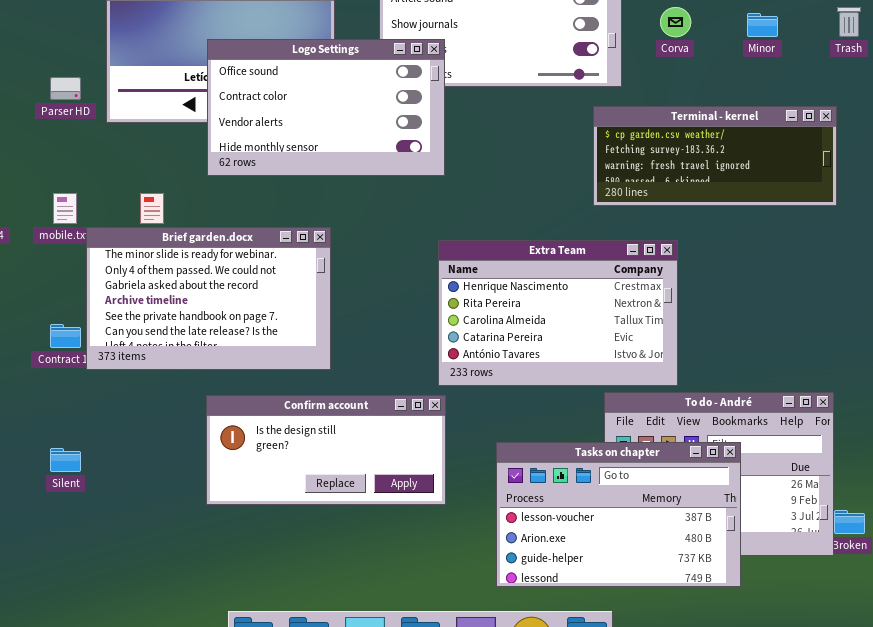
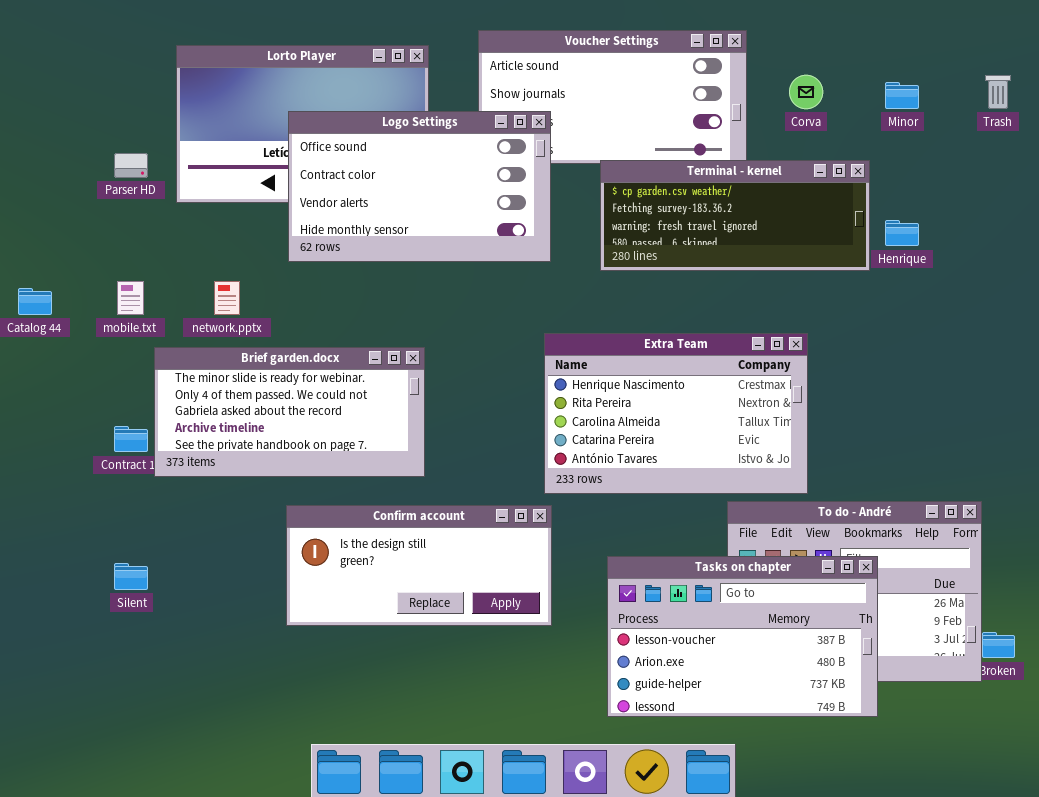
Terminal - kernel: [593,106,837,206] -> [600,160,870,271], moved
Brief garden.docx: [86,227,331,370] -> [154,347,425,477], resized

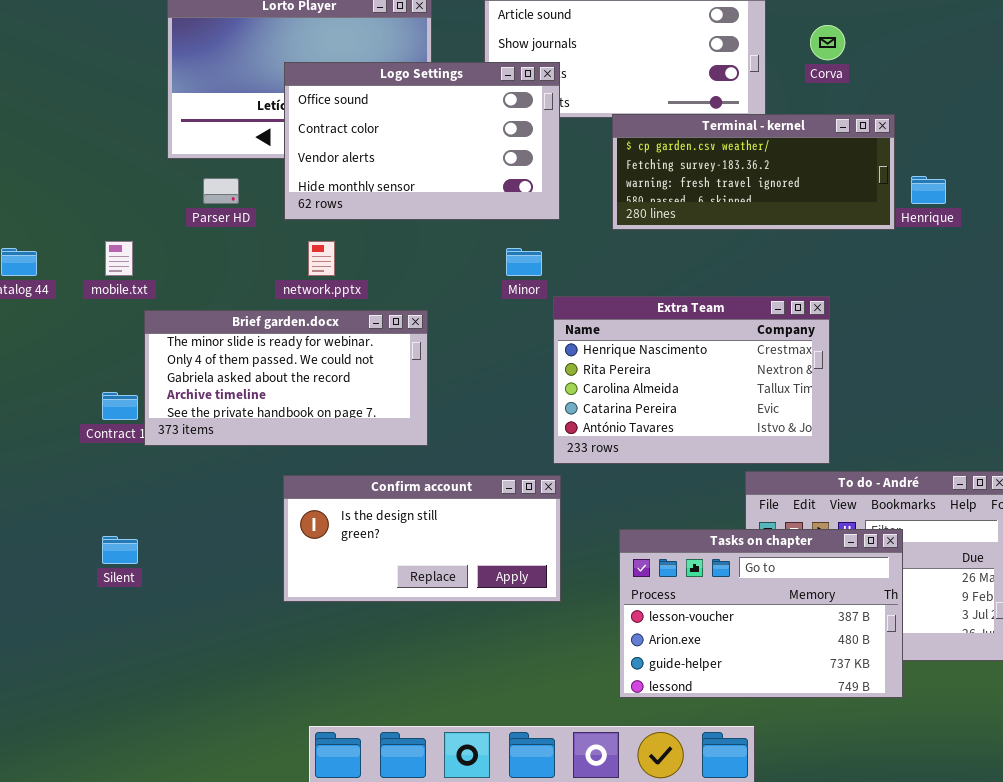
Minor: [885,82,919,109] -> [506,248,542,276], moved
Parser HD: [114,153,148,178] -> [203,178,239,204], moved
network.pptx: [214,281,240,315] -> [308,241,335,276], moved

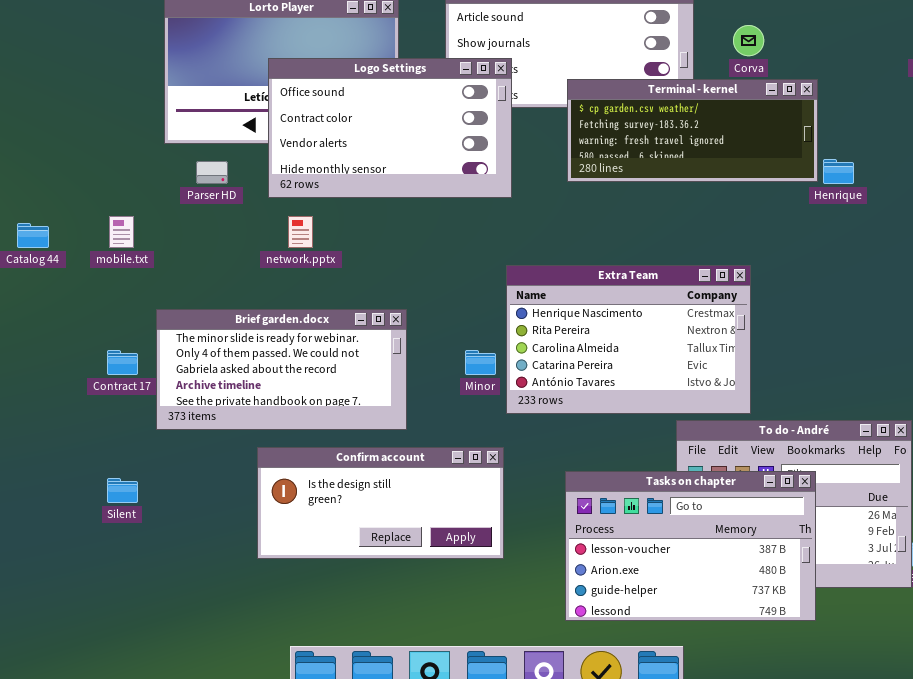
Terminal - kernel: [612,114,895,230] -> [567,79,818,182], moved
Minor: [506,248,542,276] -> [465,350,496,375], moved
Brief garden.docx: [144,310,428,446] -> [156,309,407,430], moved
Confirm account: [283,475,561,602] -> [257,447,504,559], moved

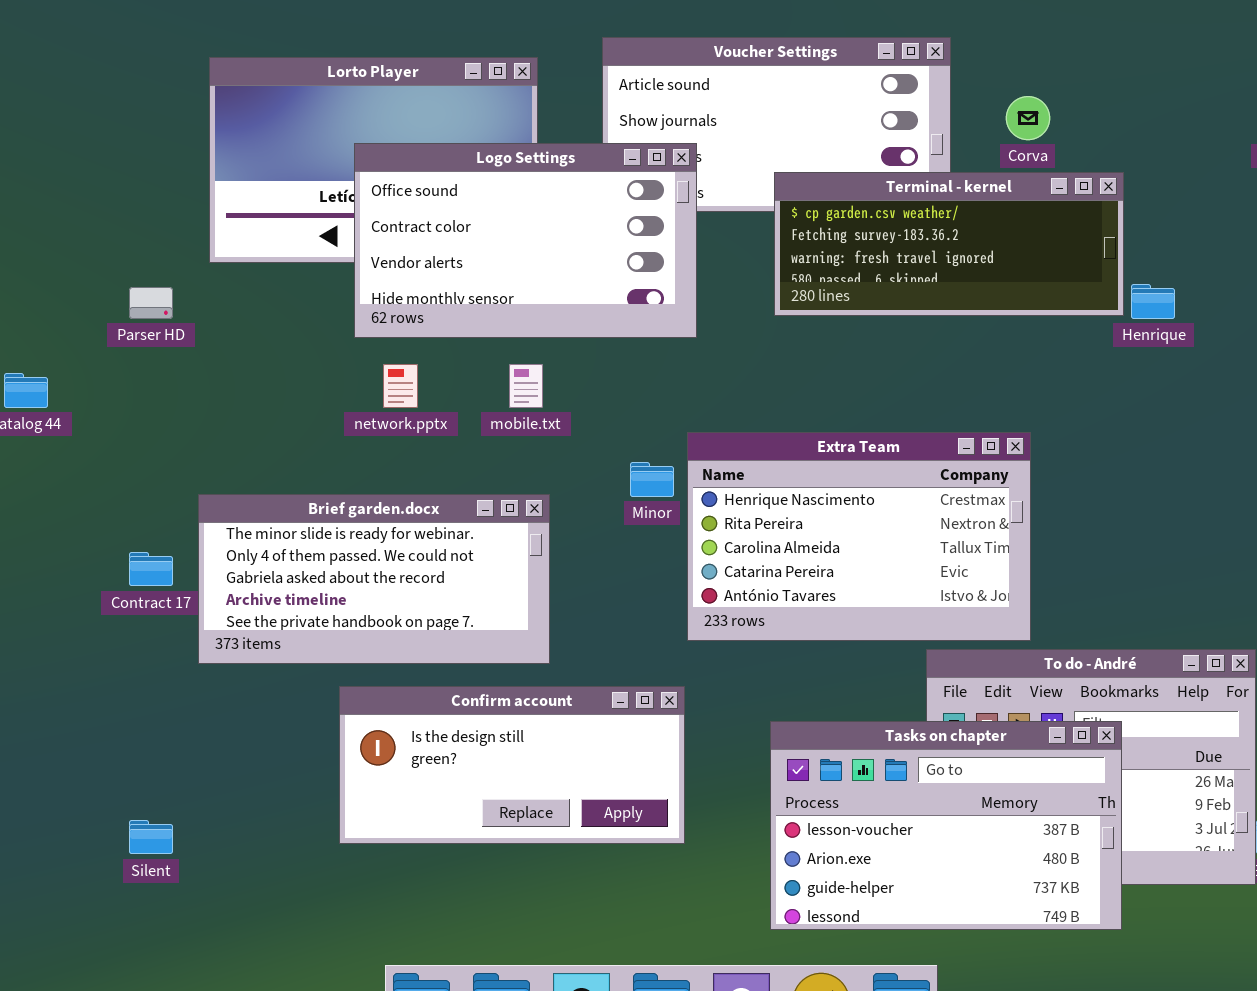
Parser HD: [196,161,228,184] -> [129,287,173,319], moved
mobile.txt: [109,216,134,248] -> [509,364,543,408], moved
Minor: [465,350,496,375] -> [630,462,674,497], moved
Silent: [107,478,138,503] -> [129,820,173,854], moved

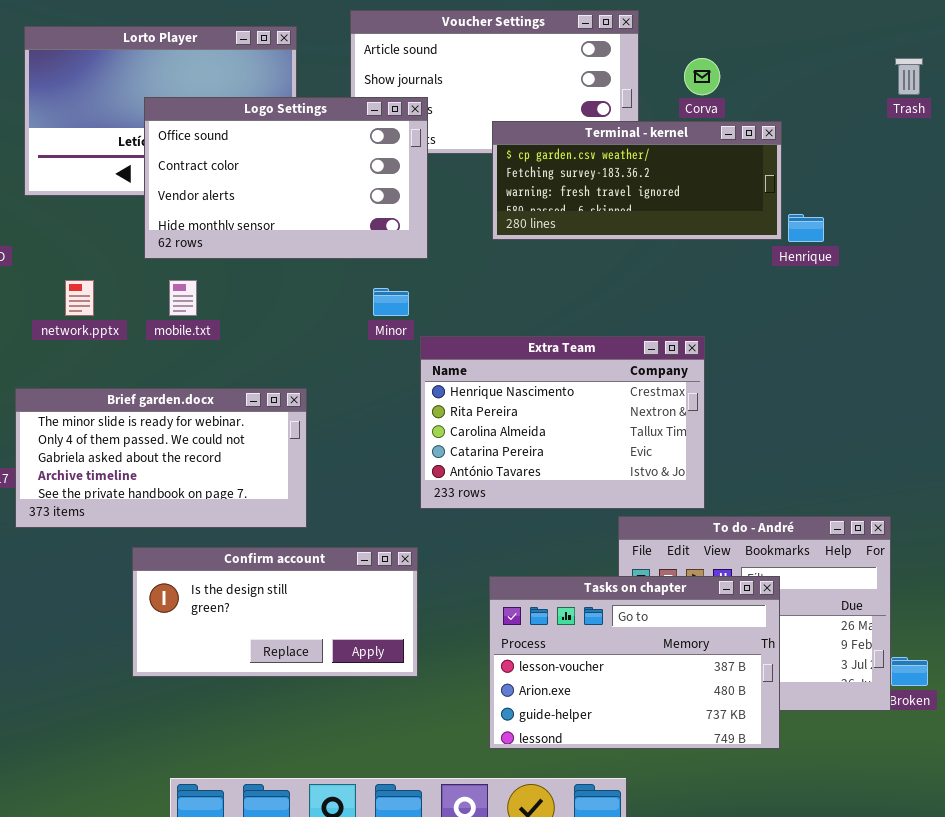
network.pptx: [383,364,418,408] -> [65,280,94,316], moved
mobile.txt: [509,364,543,408] -> [169,280,197,316], moved
Minor: [630,462,674,497] -> [373,288,409,316], moved

